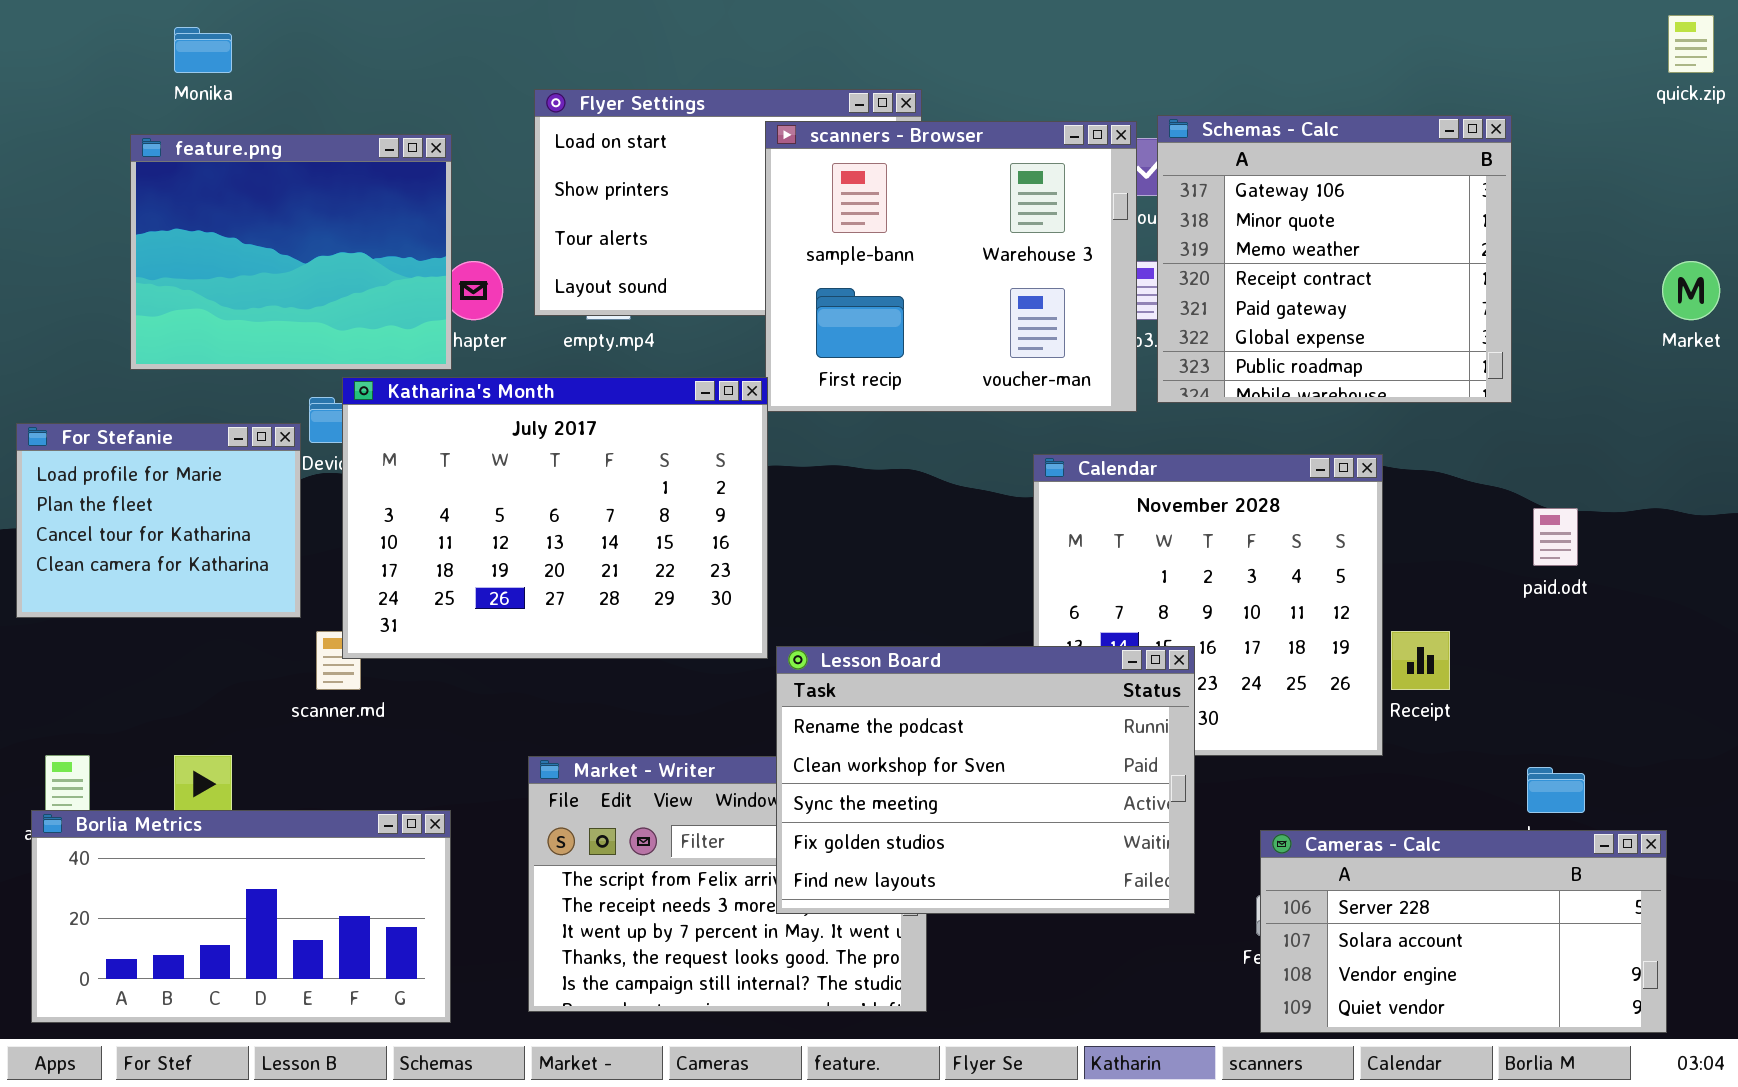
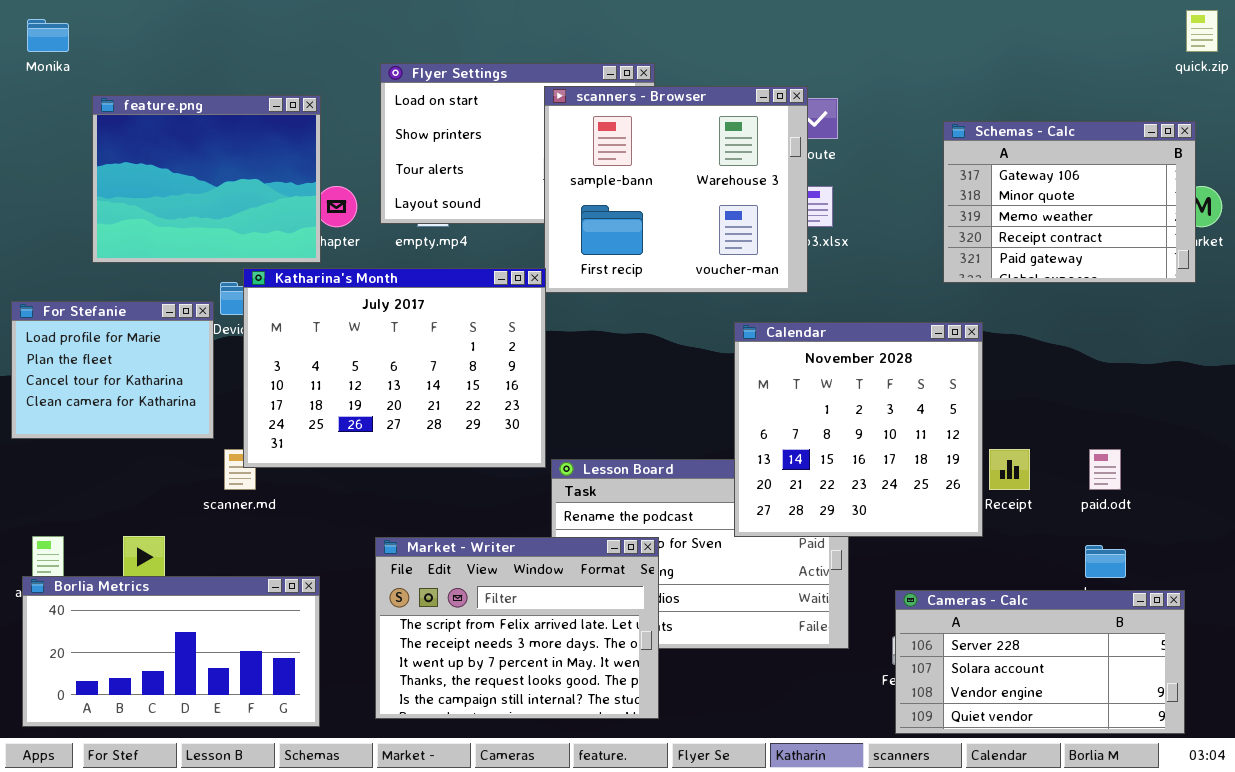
Monika: [174,27,232,73] -> [27,19,69,52], moved
Schemas - Calc: [1157,115,1512,403] -> [943,121,1196,283], moved, resized
Calendar: [1033,454,1383,756] -> [734,322,983,537], raised
paid.odt: [1533,508,1578,566] -> [1089,449,1121,490], moved
Market - Writer: [528,756,927,1012] -> [375,537,659,719], raised

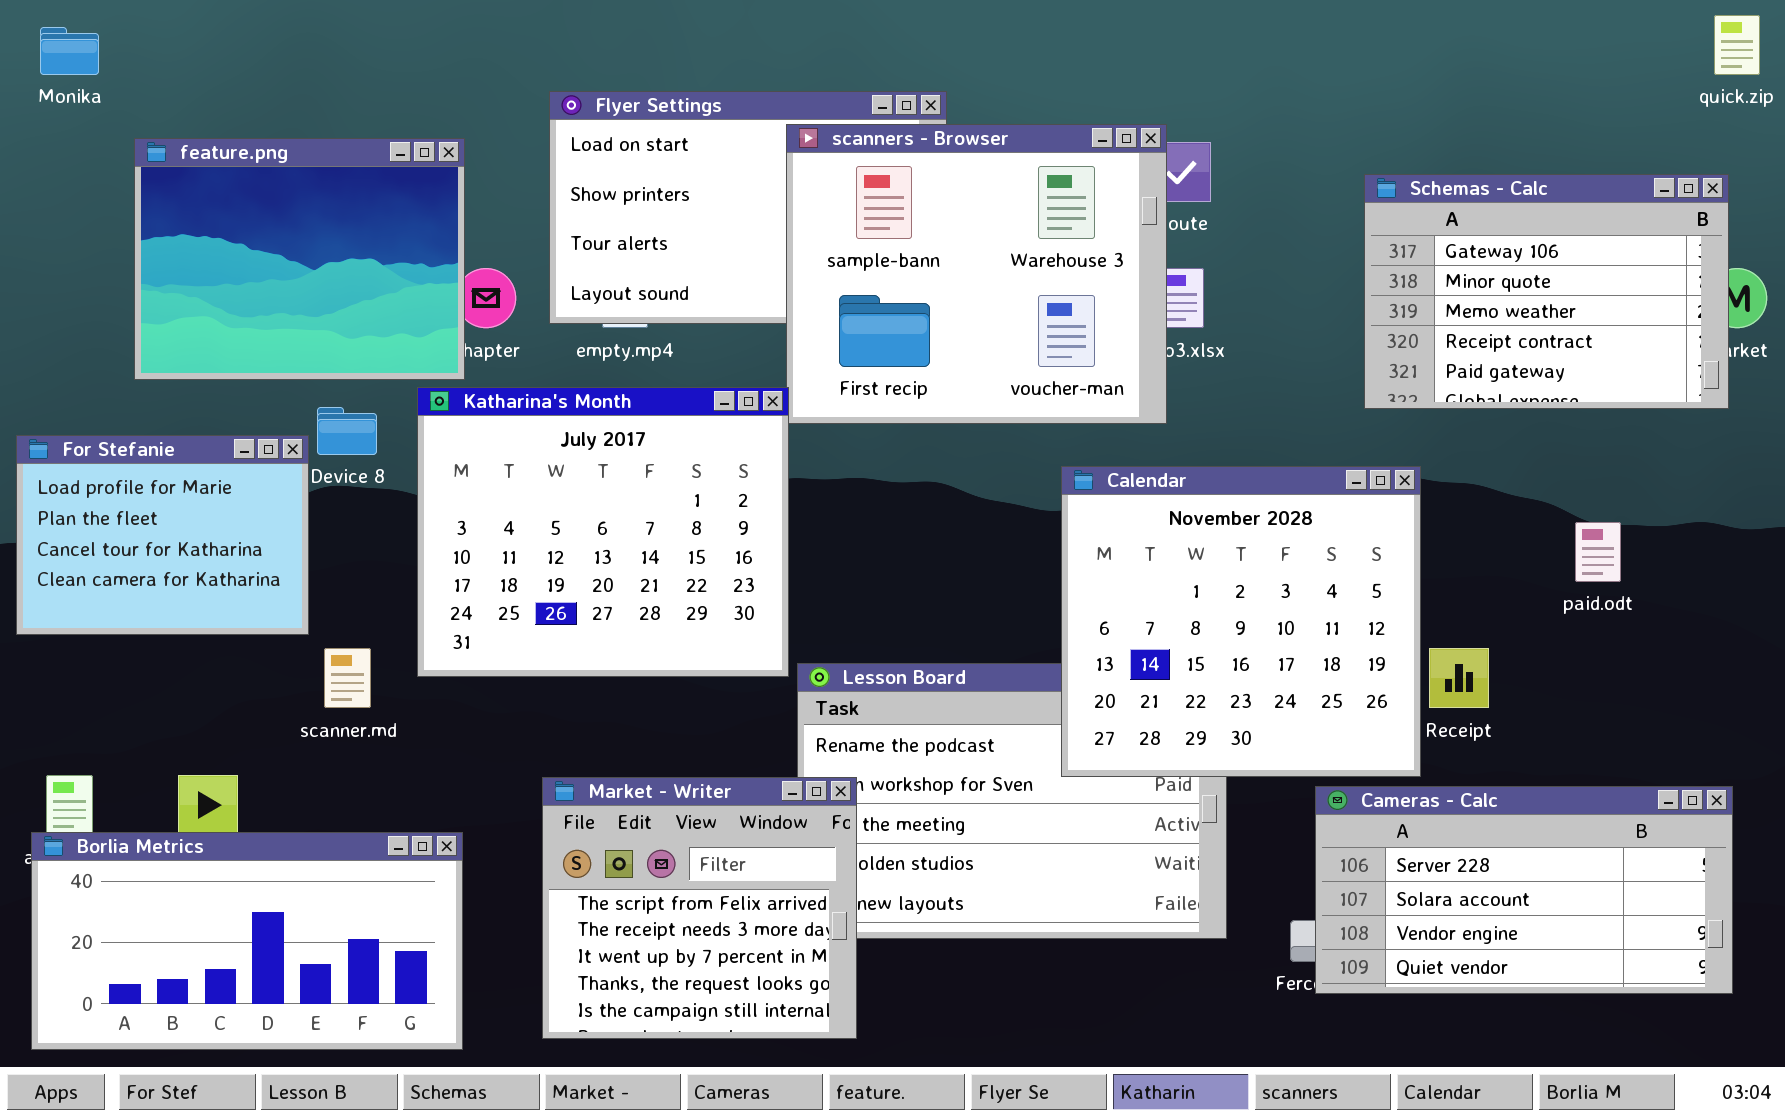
Katharina's Month: [243,268,546,468] -> [417,387,789,677], resized
paid.odt: [1089,449,1121,490] -> [1575,522,1621,582], moved
Market - Writer: [375,537,659,719] -> [542,777,857,1039], resized
Cameras - Calc: [895,590,1185,734] -> [1315,786,1733,994], moved

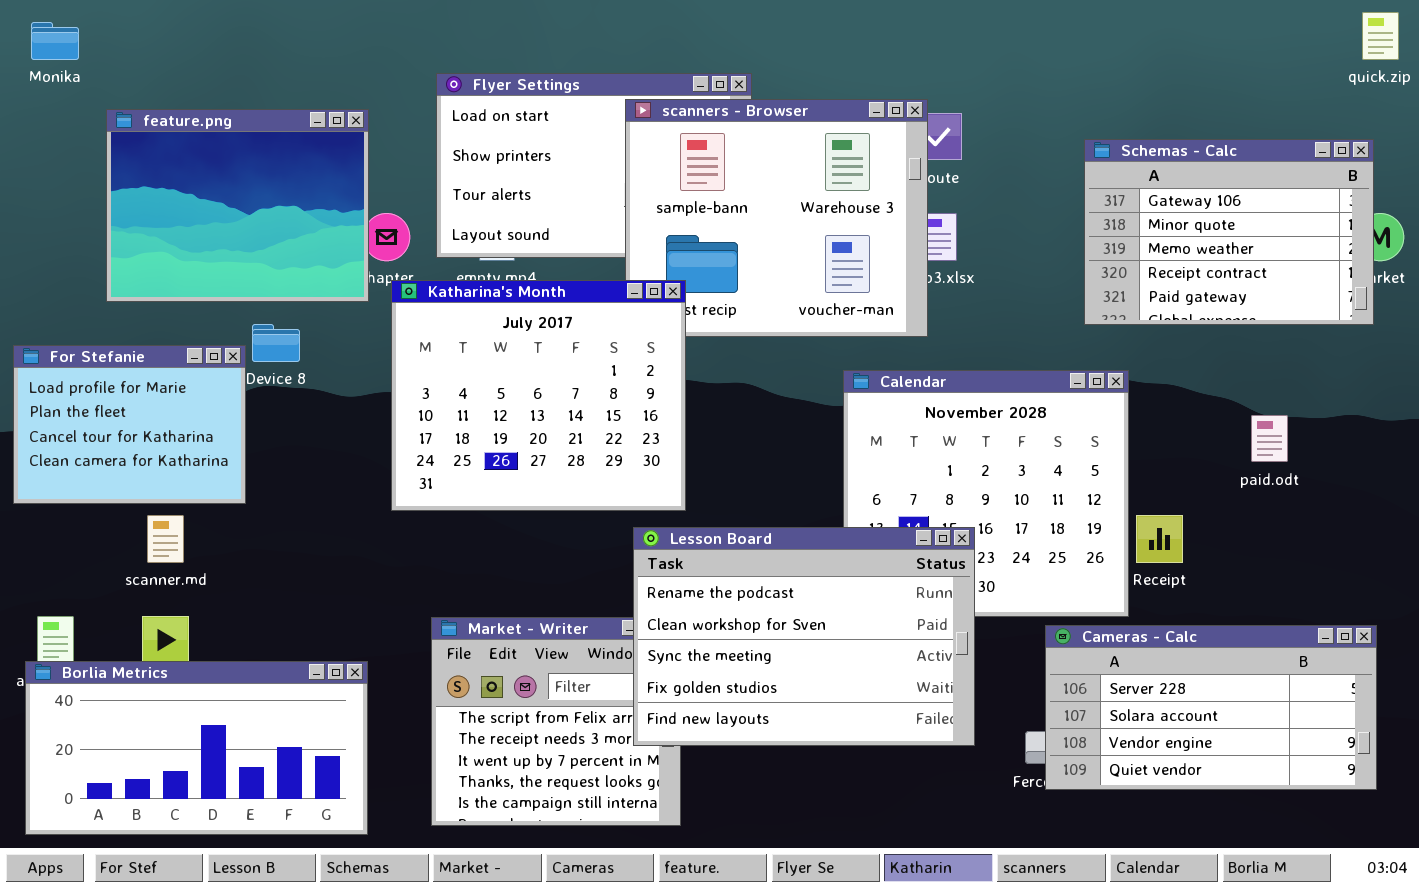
Katharina's Month: [417,387,789,677] -> [391,280,686,511], moved
scanner.md: [324,648,371,708] -> [147,515,184,563], moved
Lesson Board: [797,663,1227,939] -> [633,527,975,746], raised

